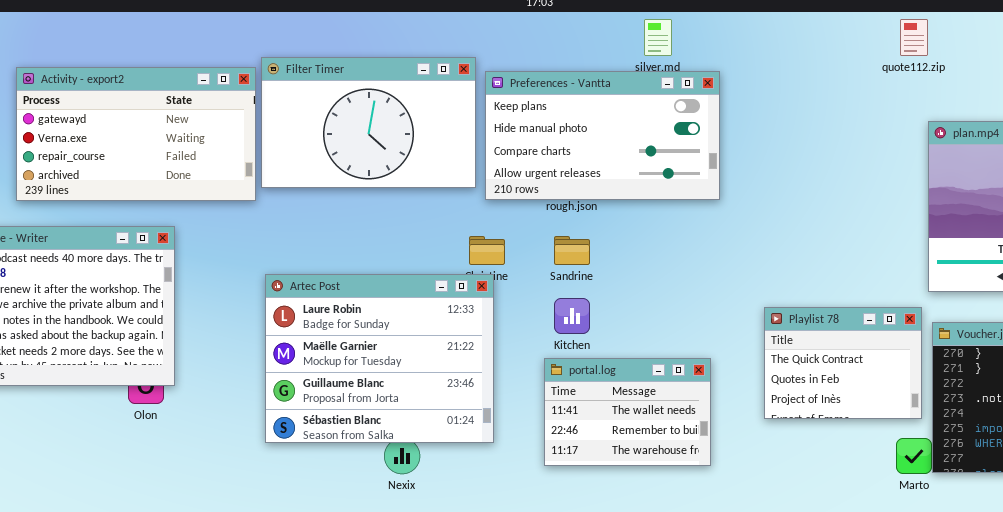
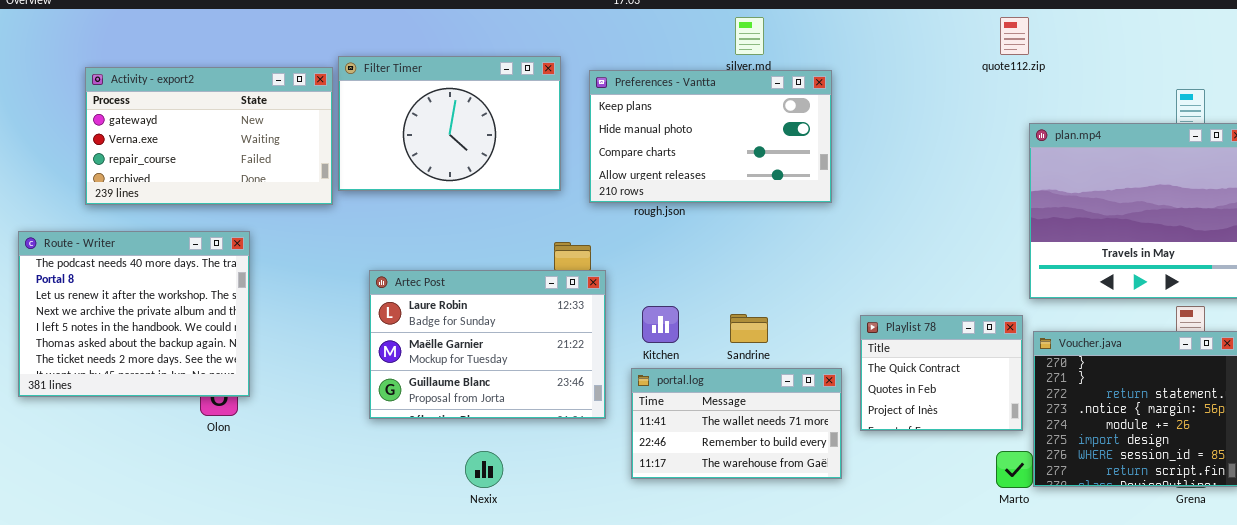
Preferences - Vantta: [485,71,720,200] -> [589,70,832,203], moved
Sandrine: [554,236,590,265] -> [730,314,768,343], moved
Artec Post: [265,274,494,443] -> [369,270,606,419], moved, resized
portal.log: [544,358,711,466] -> [631,368,842,479], resized

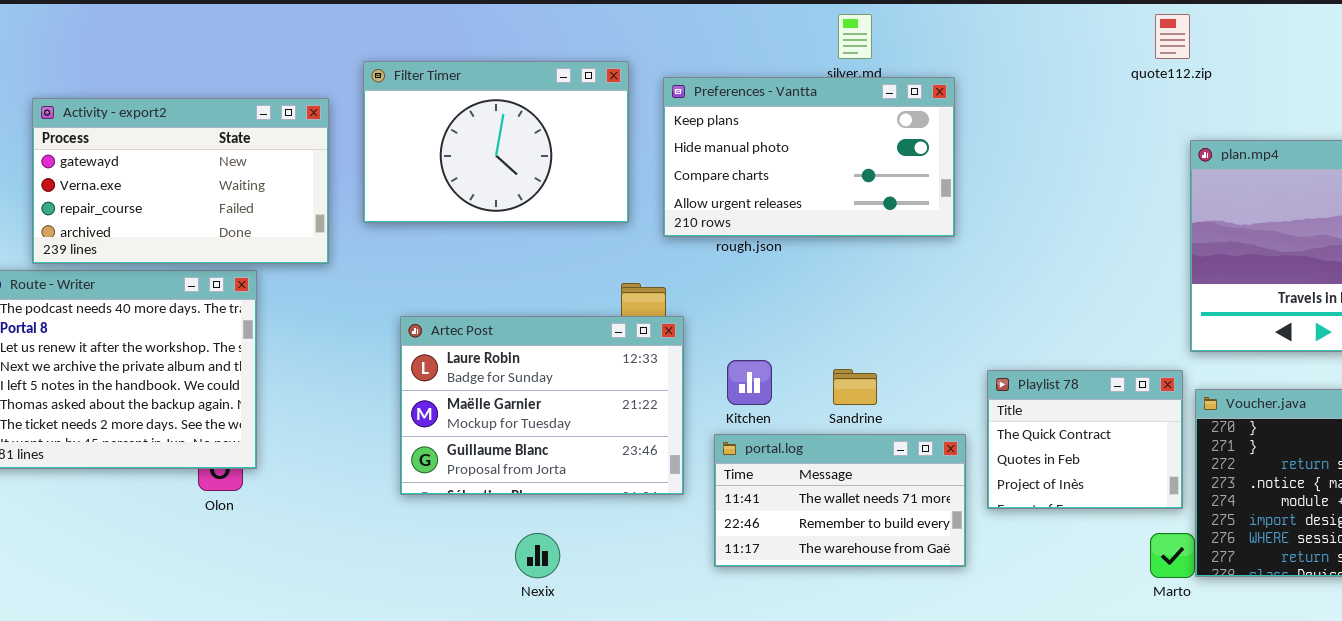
Activity - export2: [85,67,333,205] -> [32,98,329,264], moved

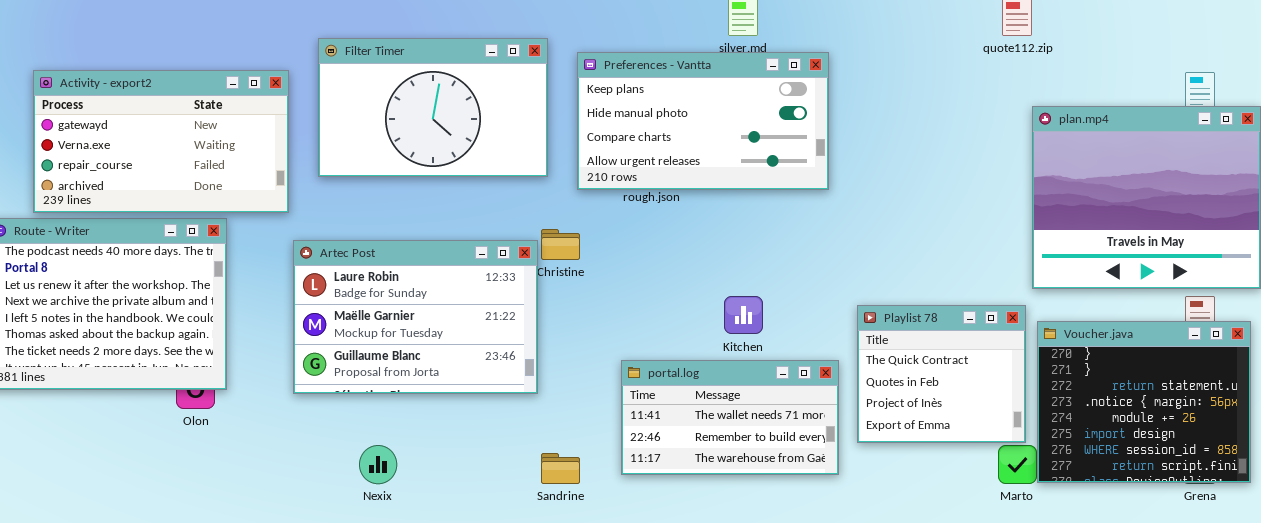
Artec Post: [400,316,684,495] -> [293,240,538,394], moved
Kitchen: [727,360,772,405] -> [724,296,763,334], moved
Sandrine: [833,369,877,405] -> [541,453,580,484], moved
Playlist 78: [987,370,1183,509] -> [857,305,1026,443], resized
Nexix: [515,533,560,578] -> [359,445,397,484], moved

